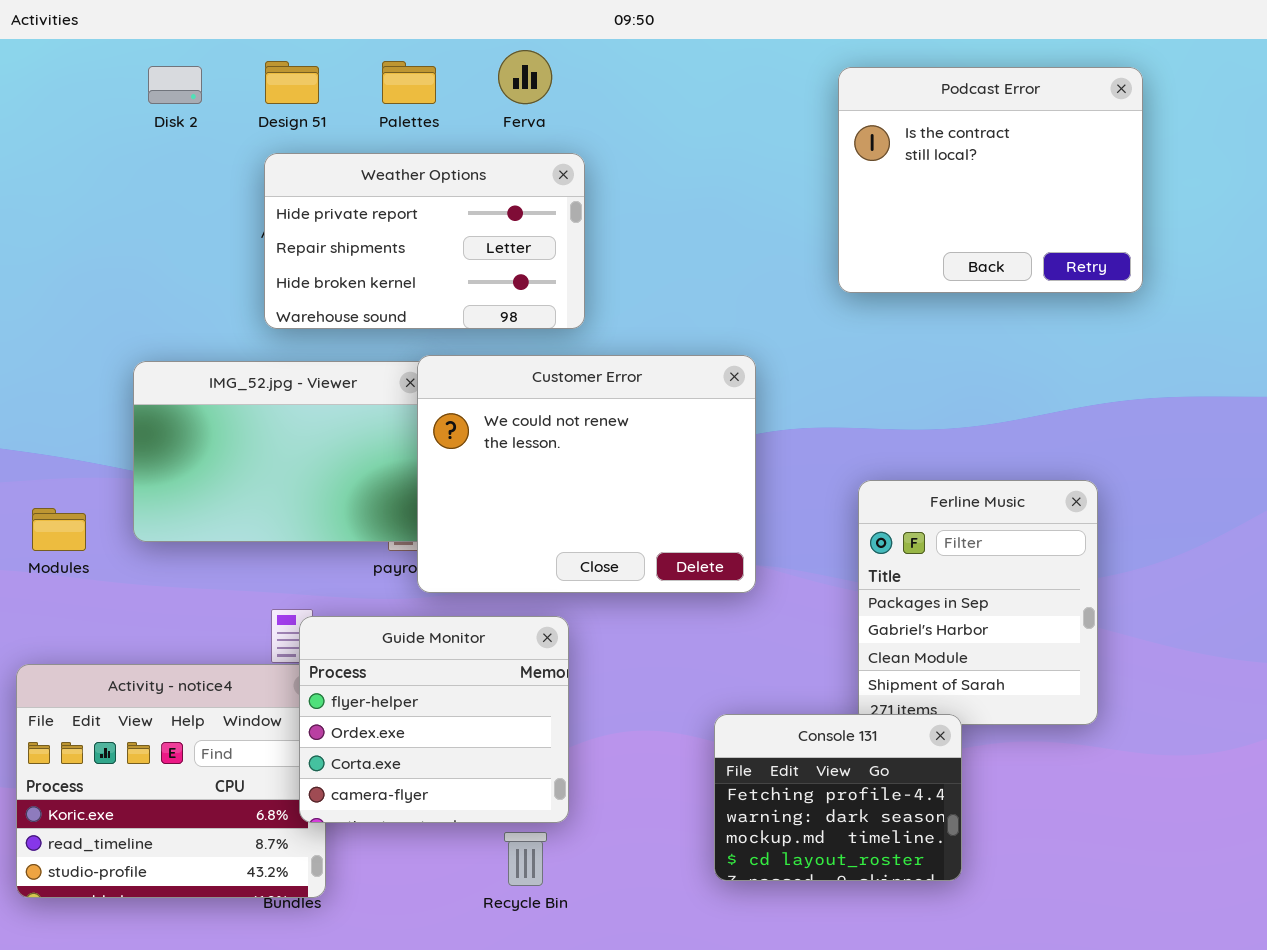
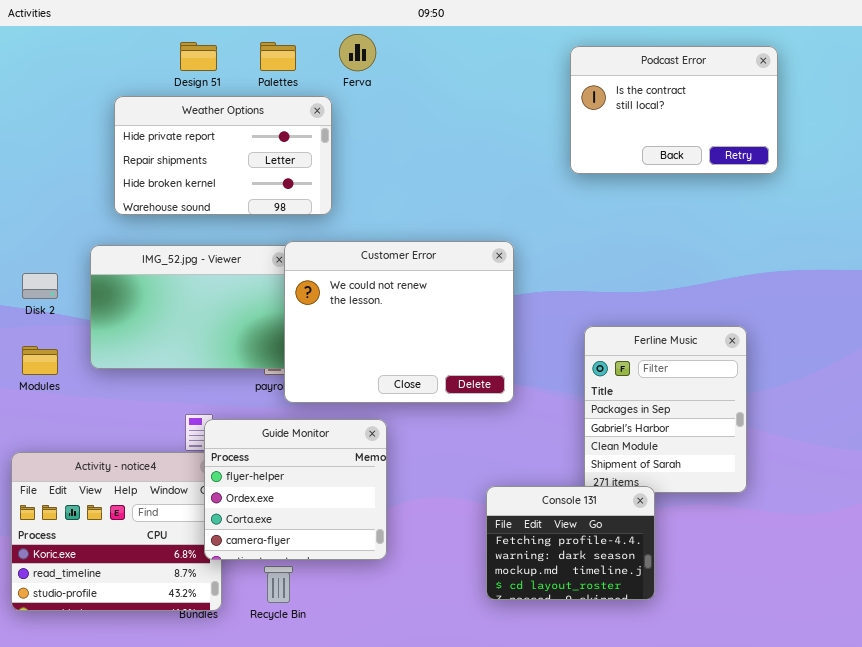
Disk 2: [148,66,202,104] -> [22,273,58,299], moved
Podcast Error: [838,67,1143,293] -> [570,46,778,174], resized
Weather Options: [264,153,585,329] -> [114,96,332,215], moved
Recycle Bin: [504,832,547,886] -> [264,566,293,603], moved

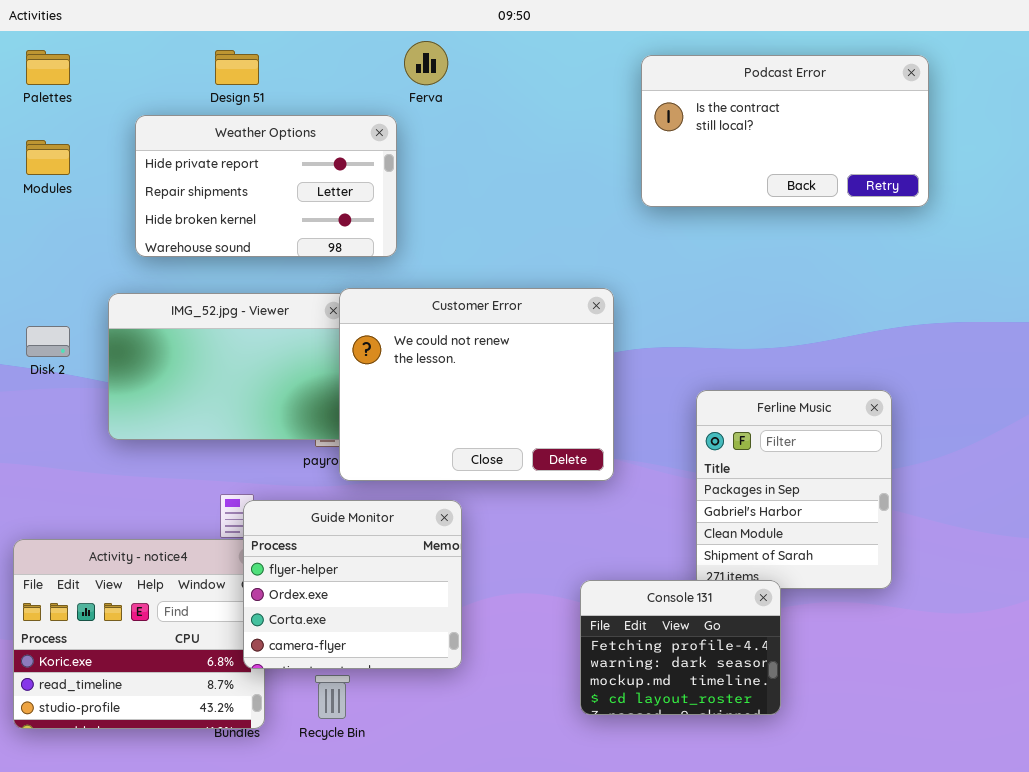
Palettes: [260,42,296,71] -> [26,50,70,85], moved
Podcast Error: [570,46,778,174] -> [641,55,929,207], resized
Modules: [22,346,58,375] -> [26,140,70,175], moved

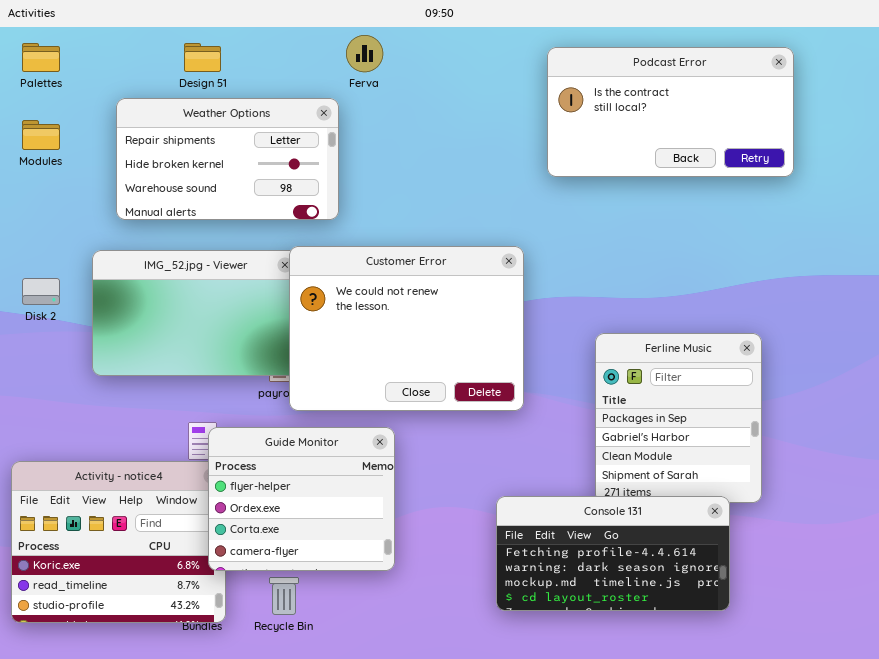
Weather Options: [135,115,397,257] -> [116,98,339,220], scrolled down 1 row
Console 131: [580,580,781,715] -> [496,496,730,611], resized

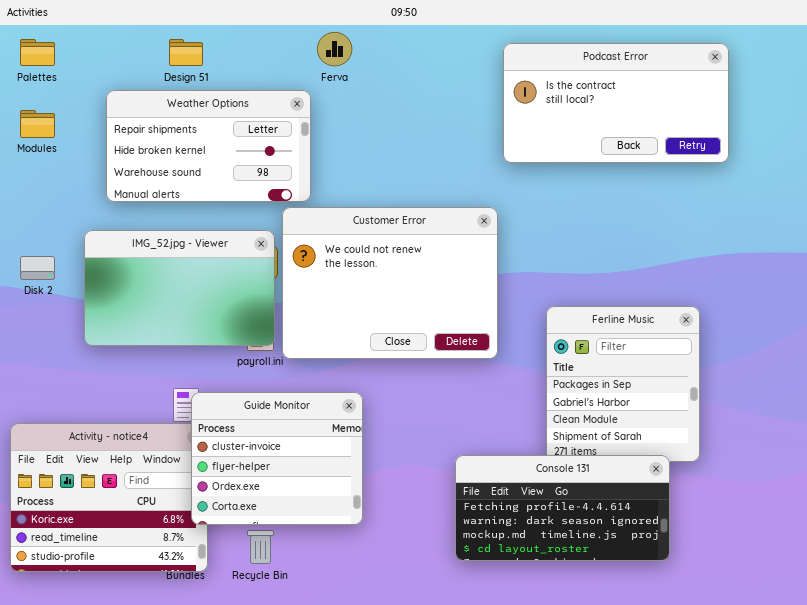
Customer Error: [289,246,524,411] -> [282,207,498,359], moved
Guide Monitor: [208,427,395,571] -> [191,392,363,525], scrolled up 1 row

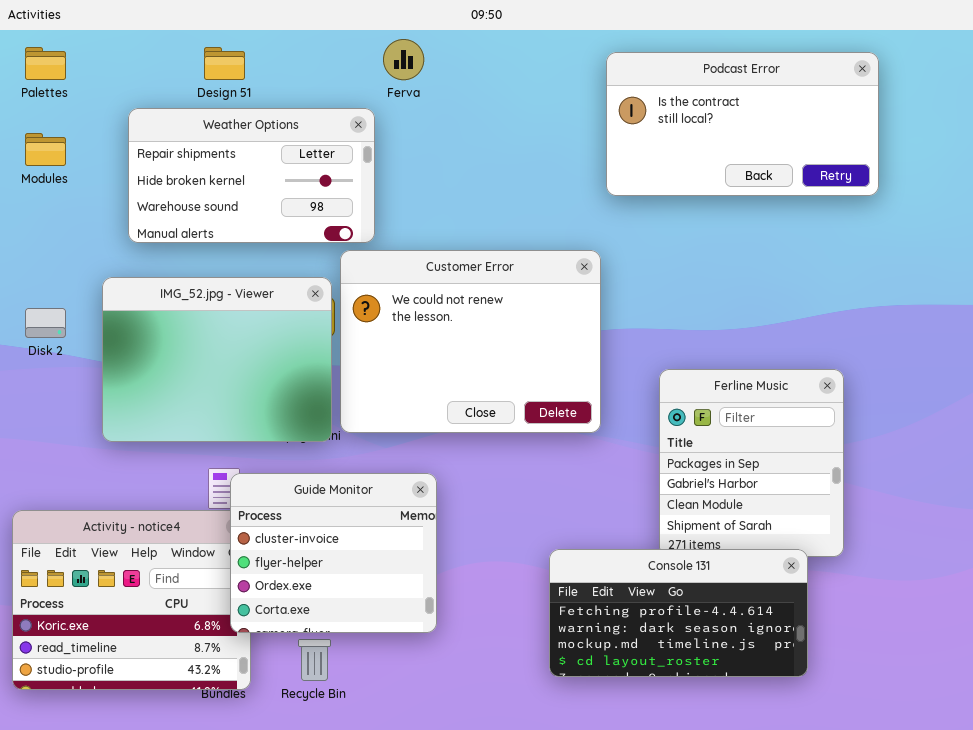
IMG_52.jpg - Viewer: [84,230,275,346] -> [102,277,332,442], resized

